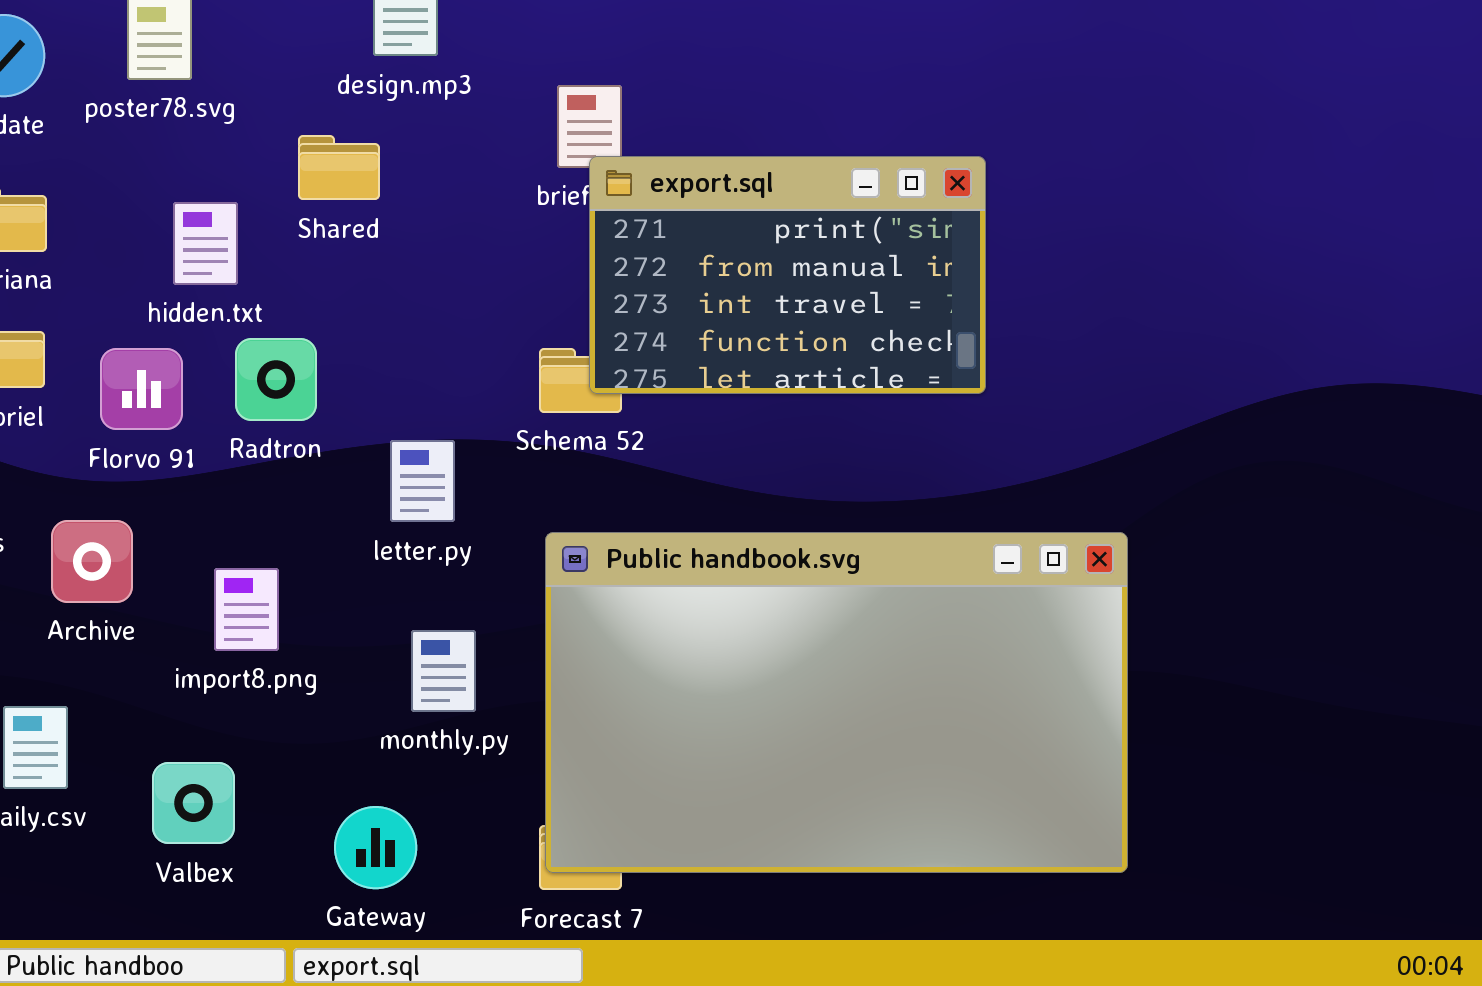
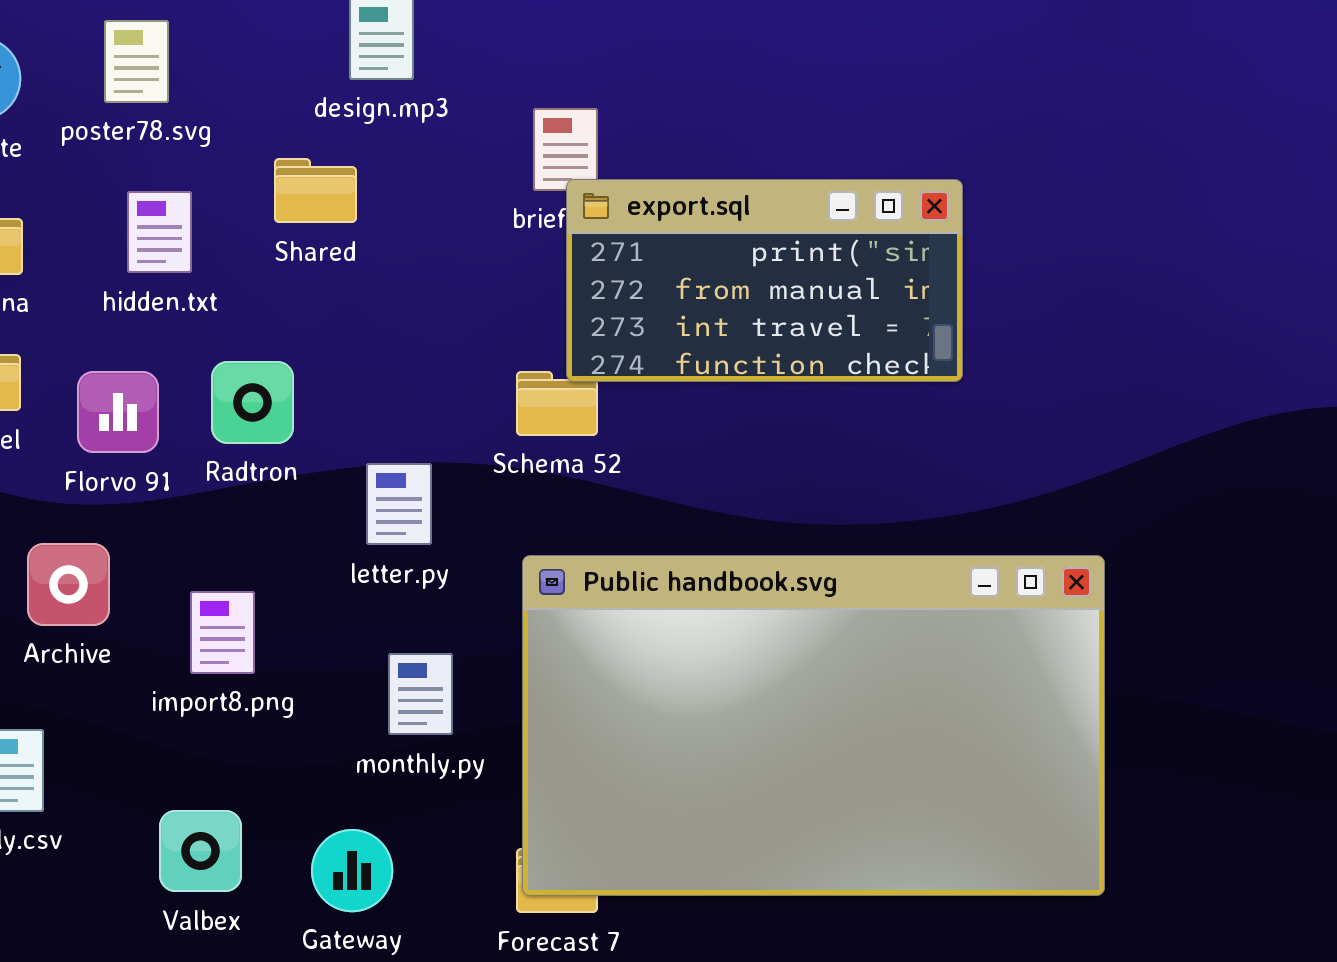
export.sql: [589,156,986,394] -> [566,179,963,382], resized
hidden.txt: [173,202,238,285] -> [127,191,192,273], moved
Valbex: [152,762,235,844] -> [159,810,242,892], moved

